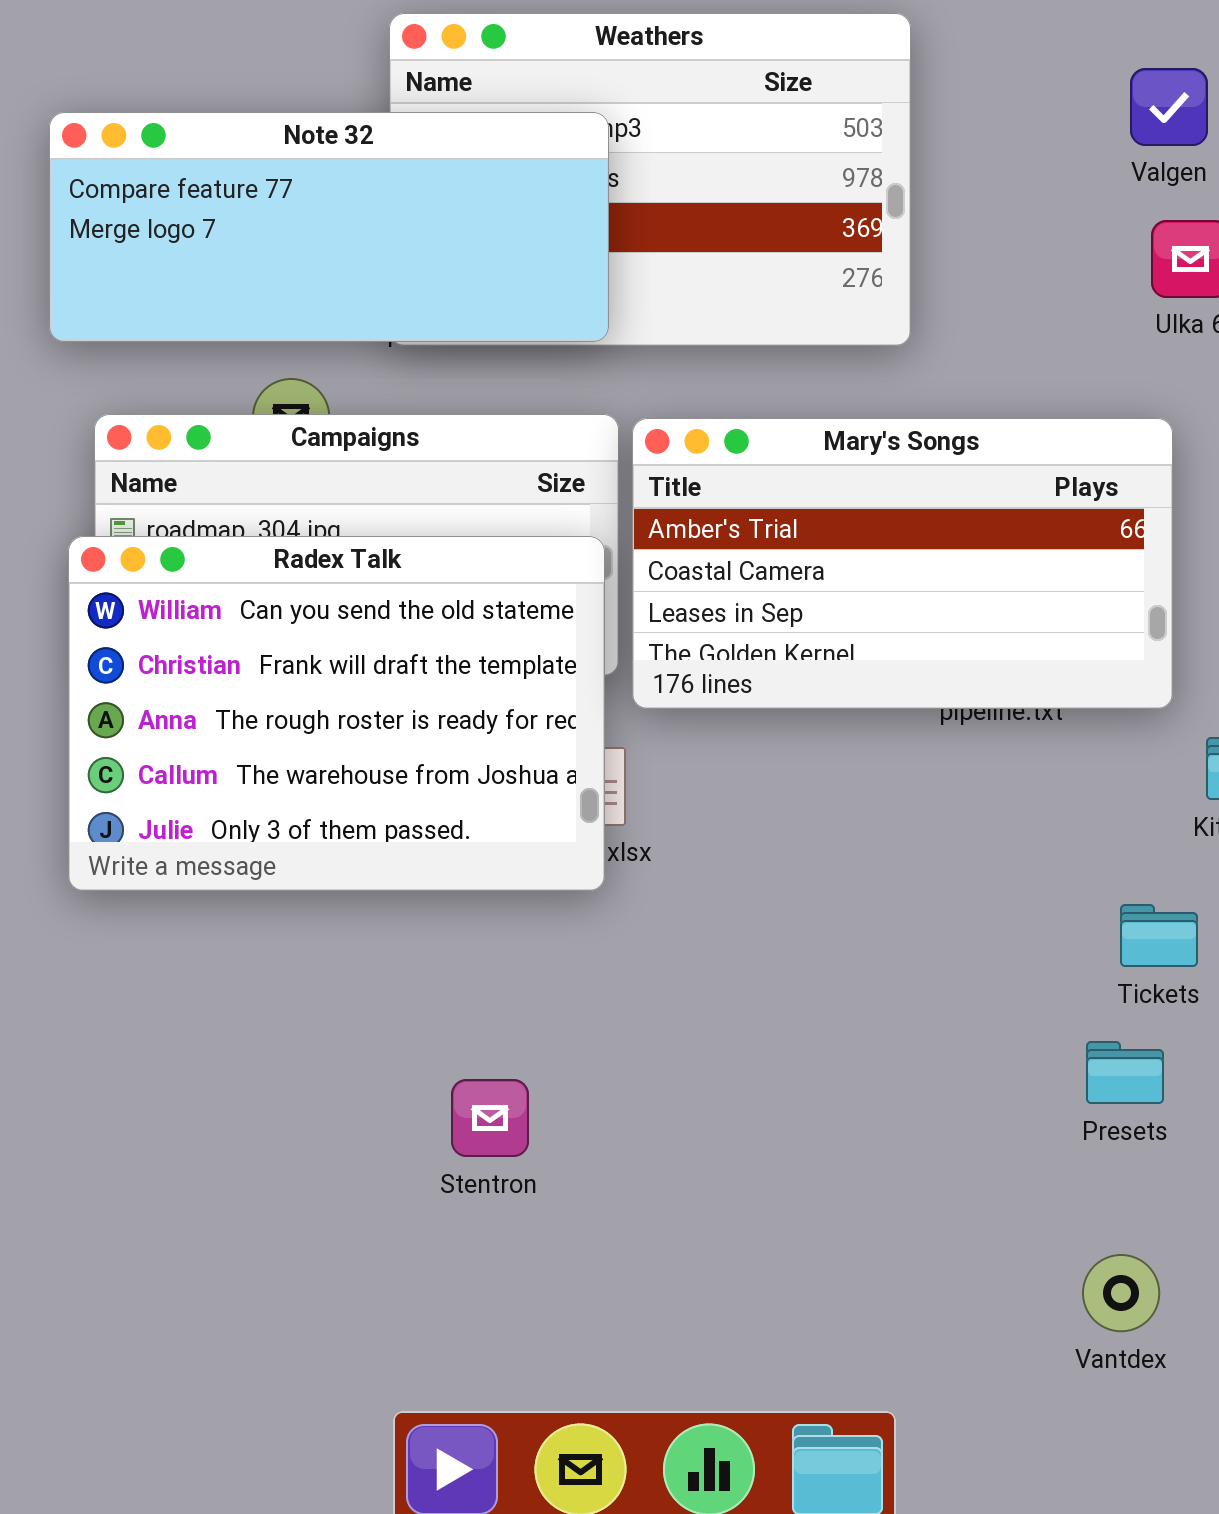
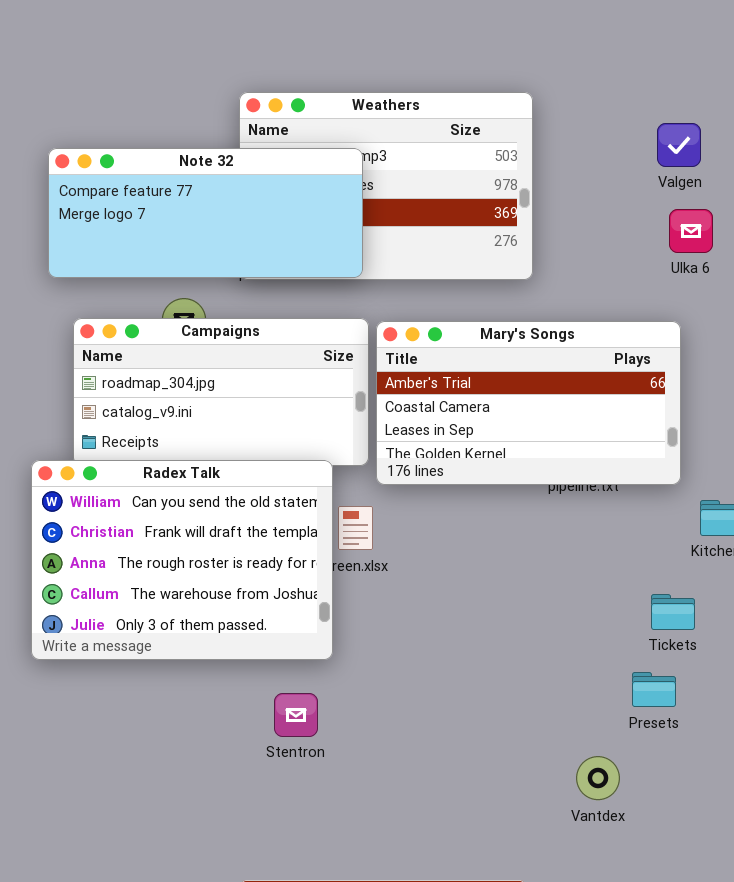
Radex Talk: [68,536,605,891] -> [31,460,333,660], moved
Vantdex: [1082,1254,1160,1332] -> [576,756,620,800], moved

